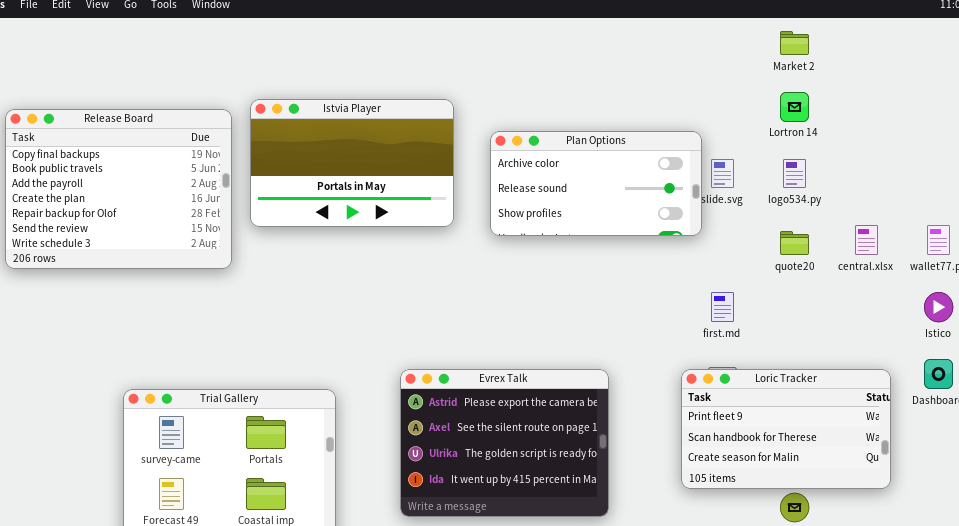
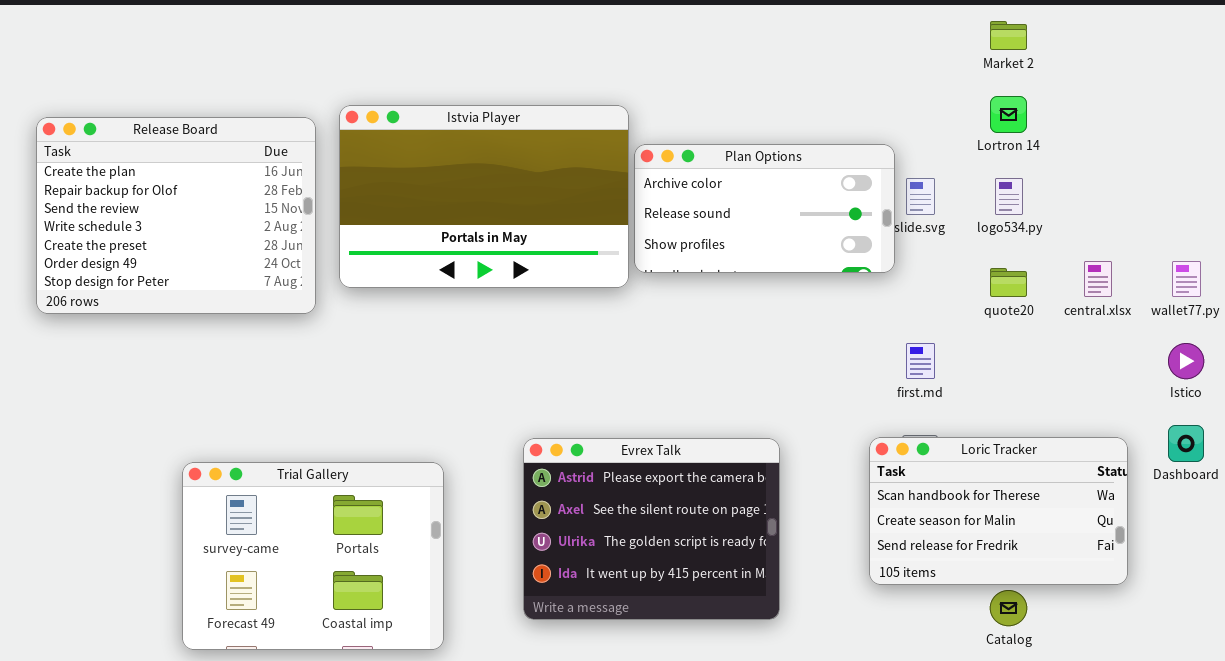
Istvia Player: [250,99,454,227] -> [339,105,629,288], resized
Release Board: [5,109,232,269] -> [36,117,316,314], scrolled down 3 rows
Loric Tracker: [681,369,891,489] -> [869,437,1128,585], scrolled down 1 row

